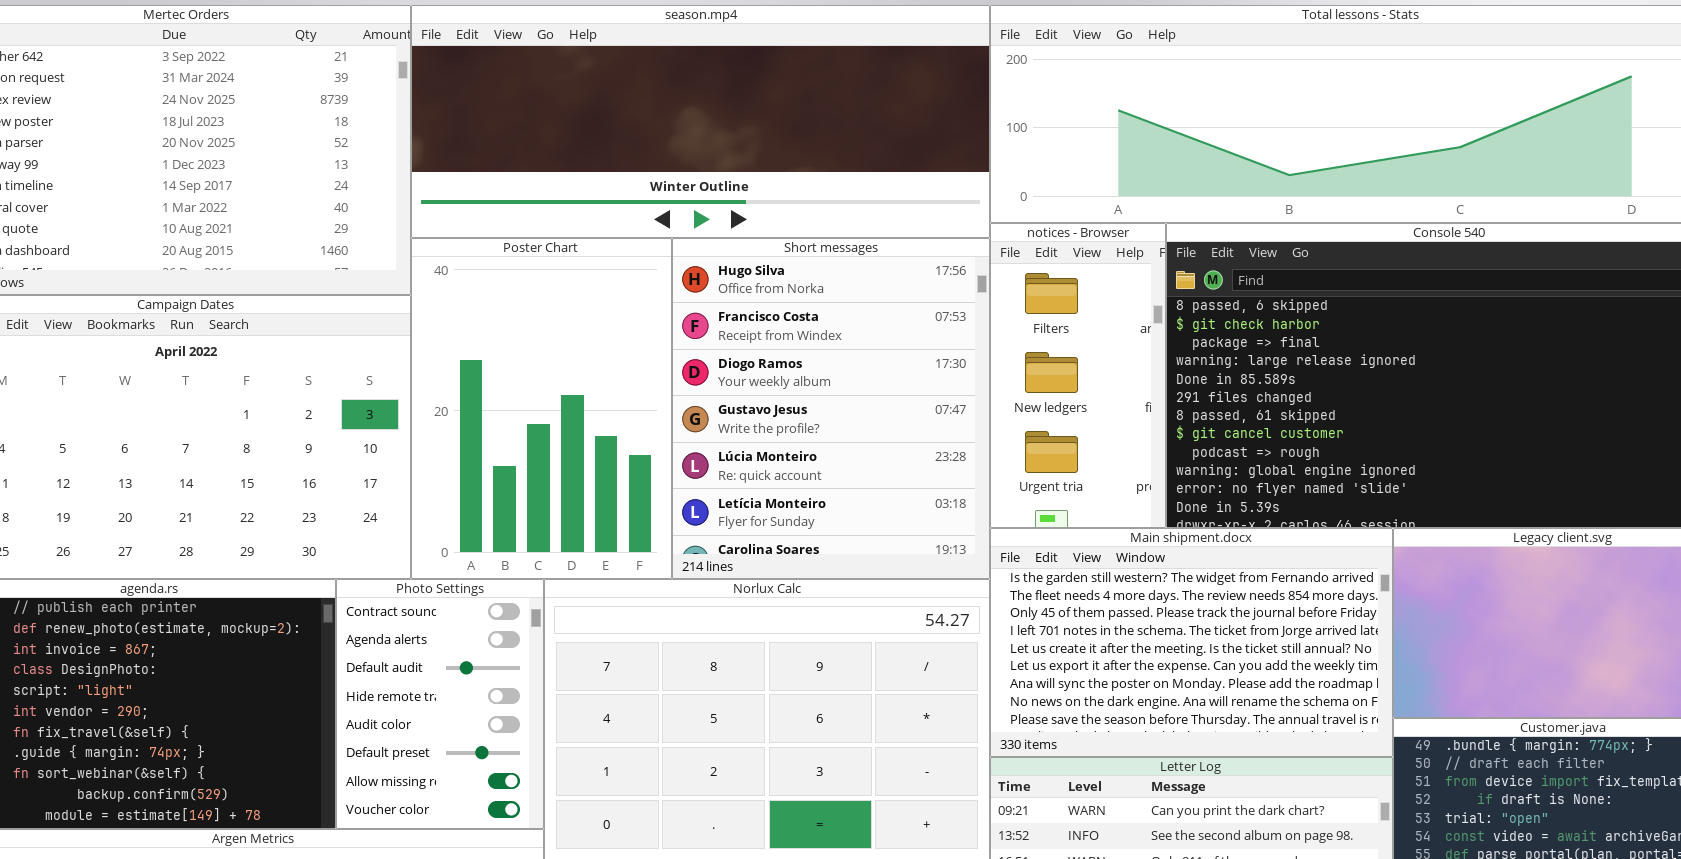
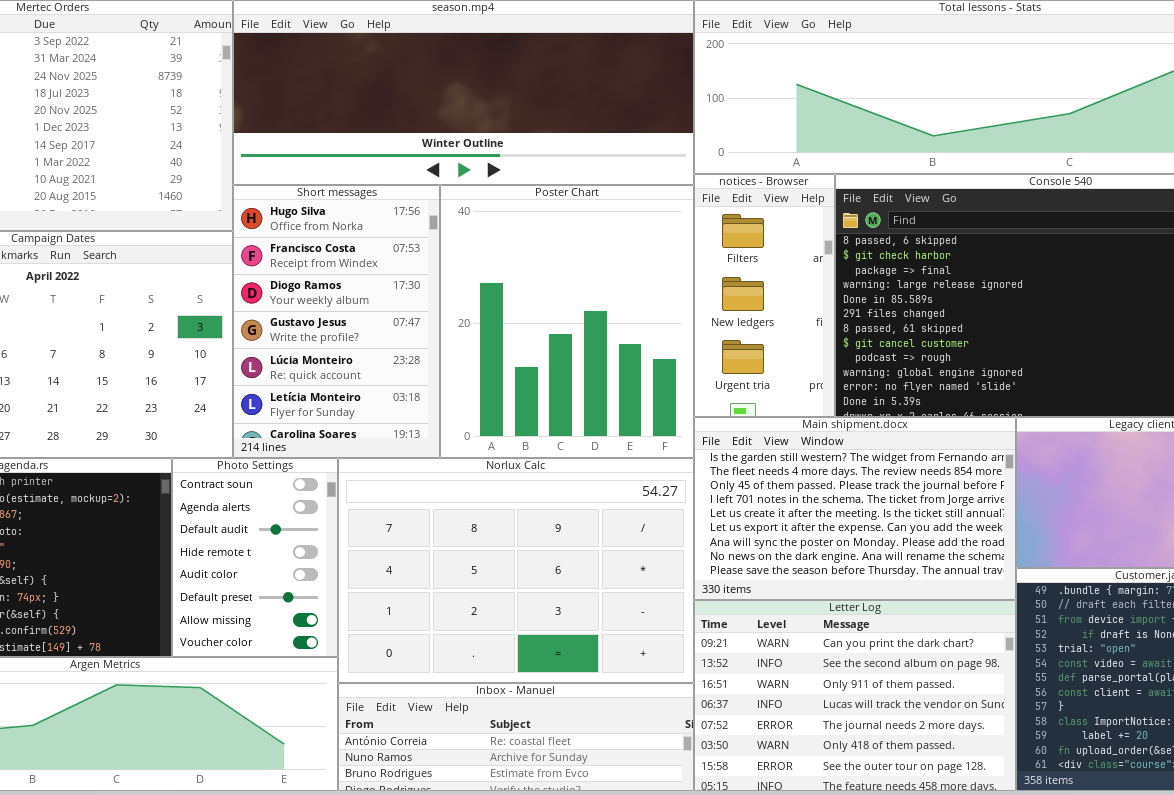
Poster Chart: [411,238,672,579] -> [440,185,694,458], moved, resized
Short messages: [672,238,990,579] -> [233,185,440,458], moved, resized

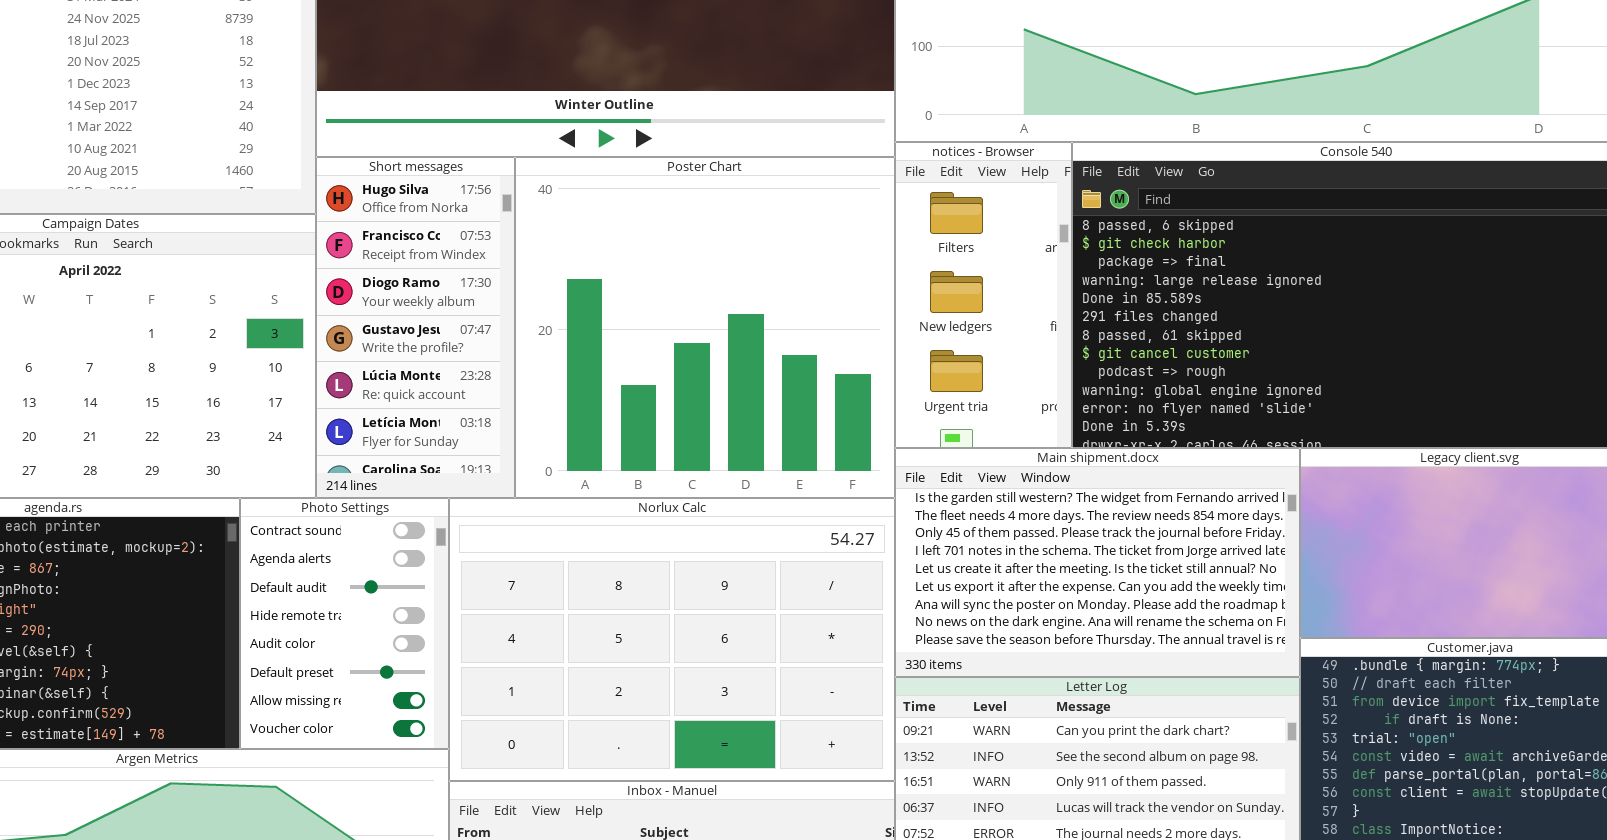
Short messages: [233,185,440,458] -> [316,157,515,498], resized
Poster Chart: [440,185,694,458] -> [515,157,895,498], resized

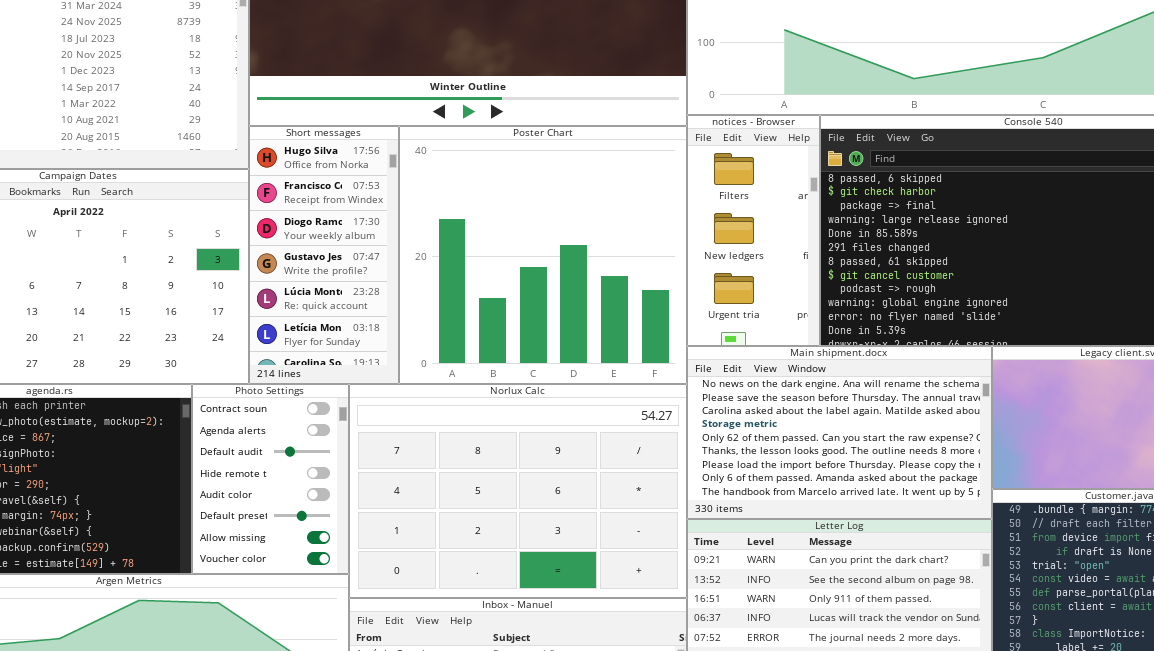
Main shipment.docx: [895,448,1300,677] -> [687,346,992,519], scrolled down 7 rows

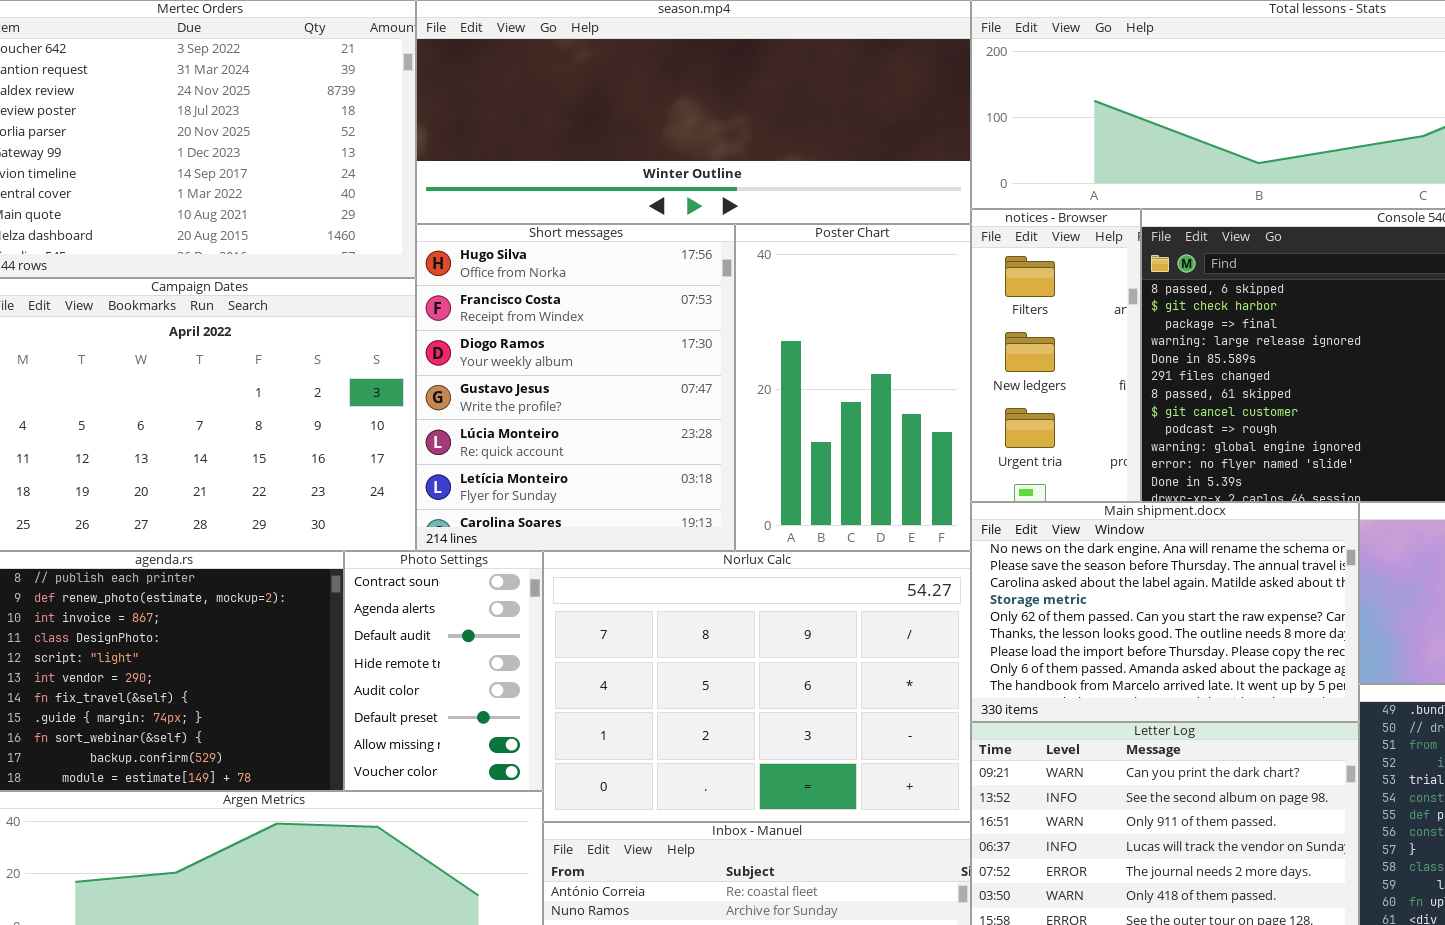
Short messages: [249,126,399,384] -> [416,224,735,551], resized
Poster Chart: [399,126,687,384] -> [735,224,971,551], resized

